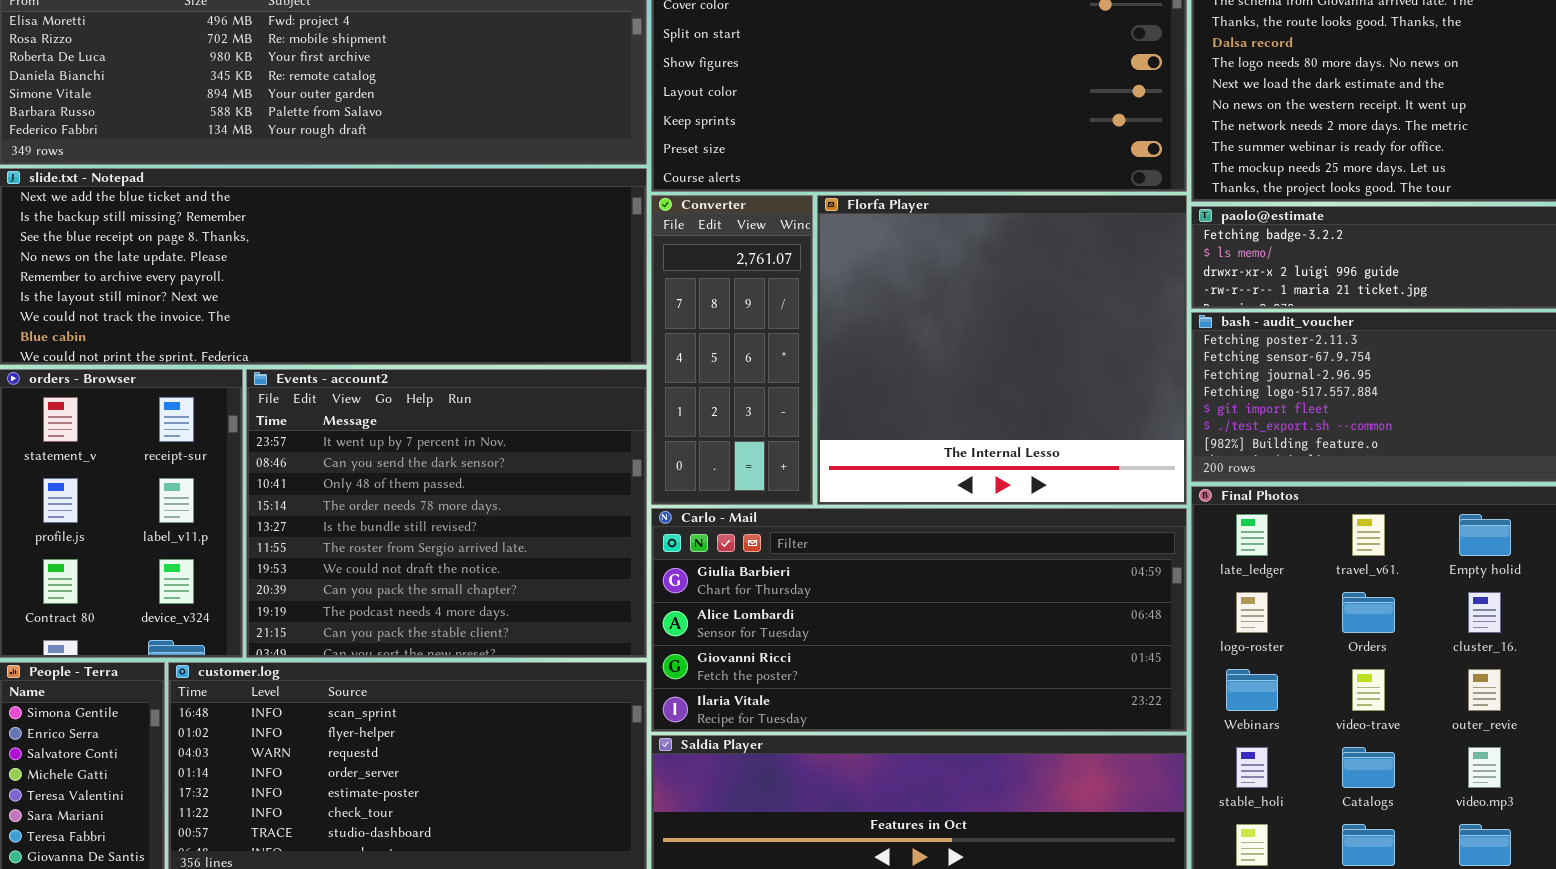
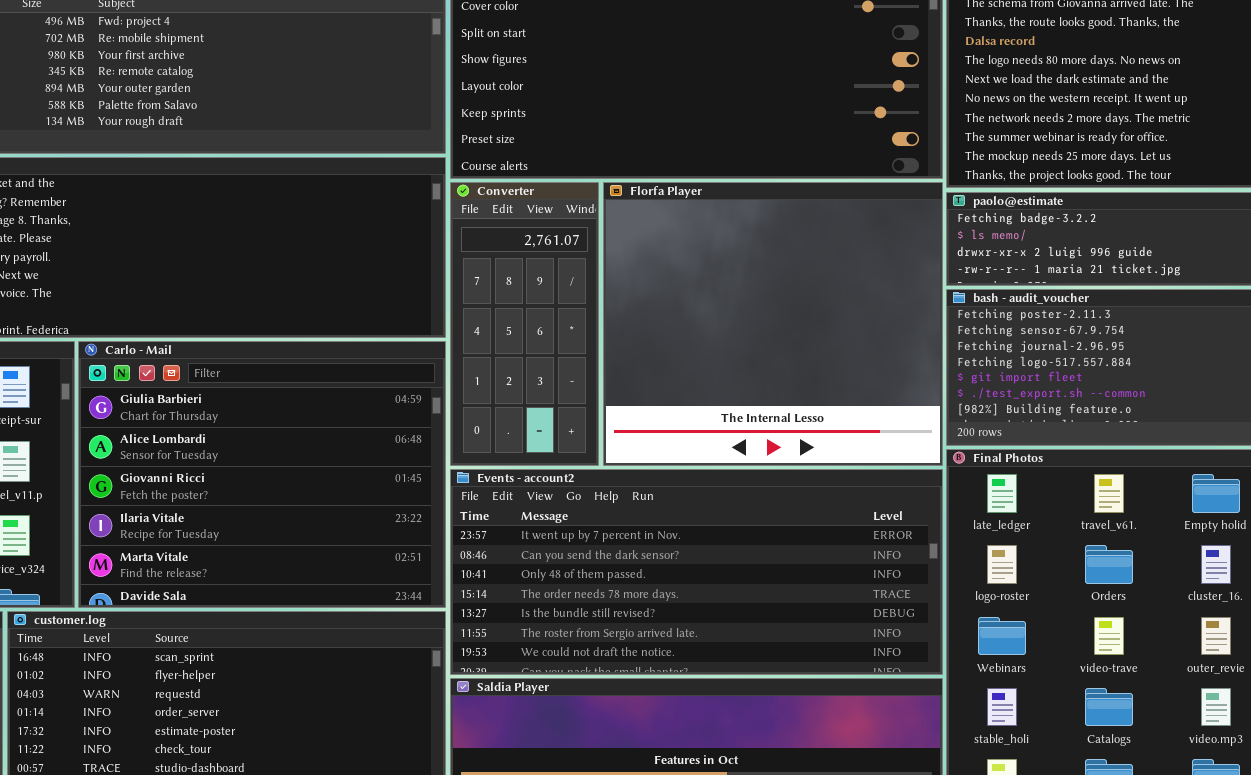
Events - account2: [246,369,647,658] -> [450,469,943,675], moved, resized
Carlo - Mail: [651,508,1187,732] -> [78,341,446,608], moved, resized

